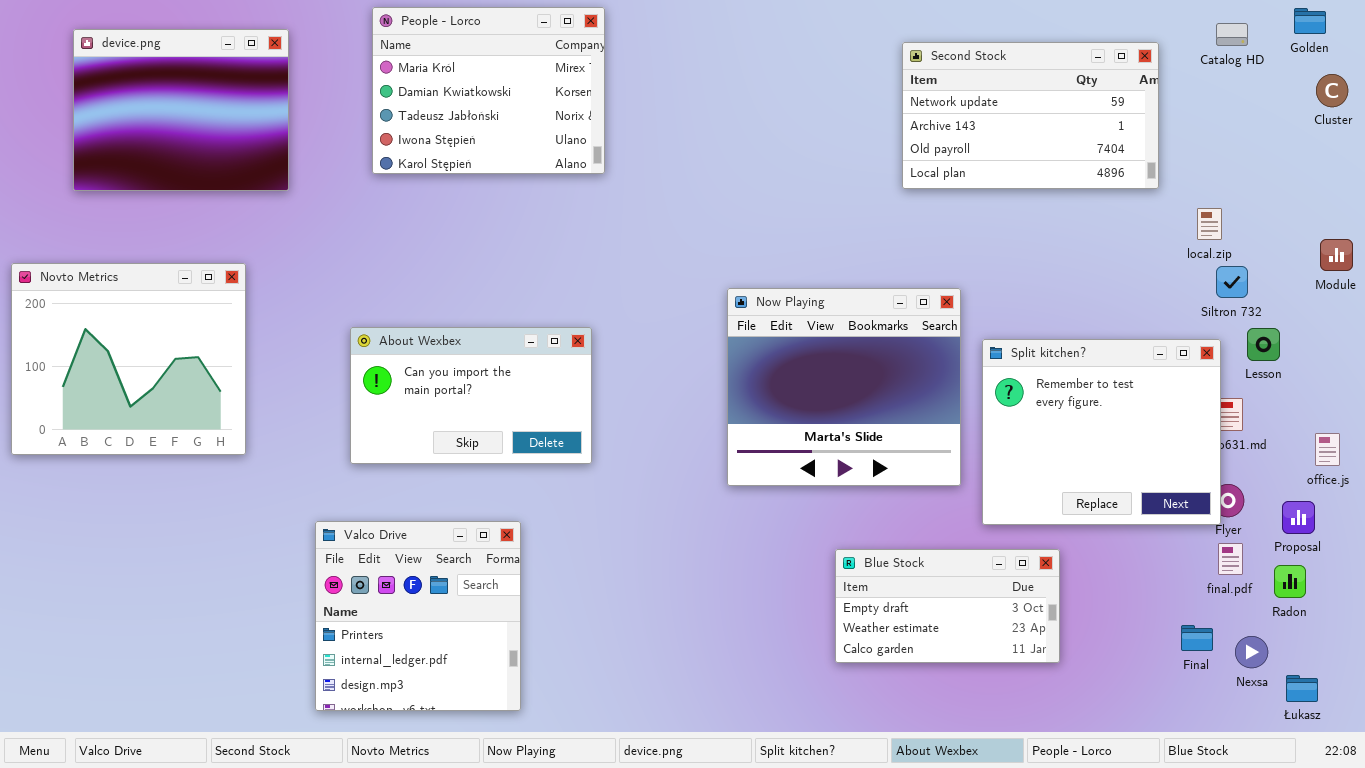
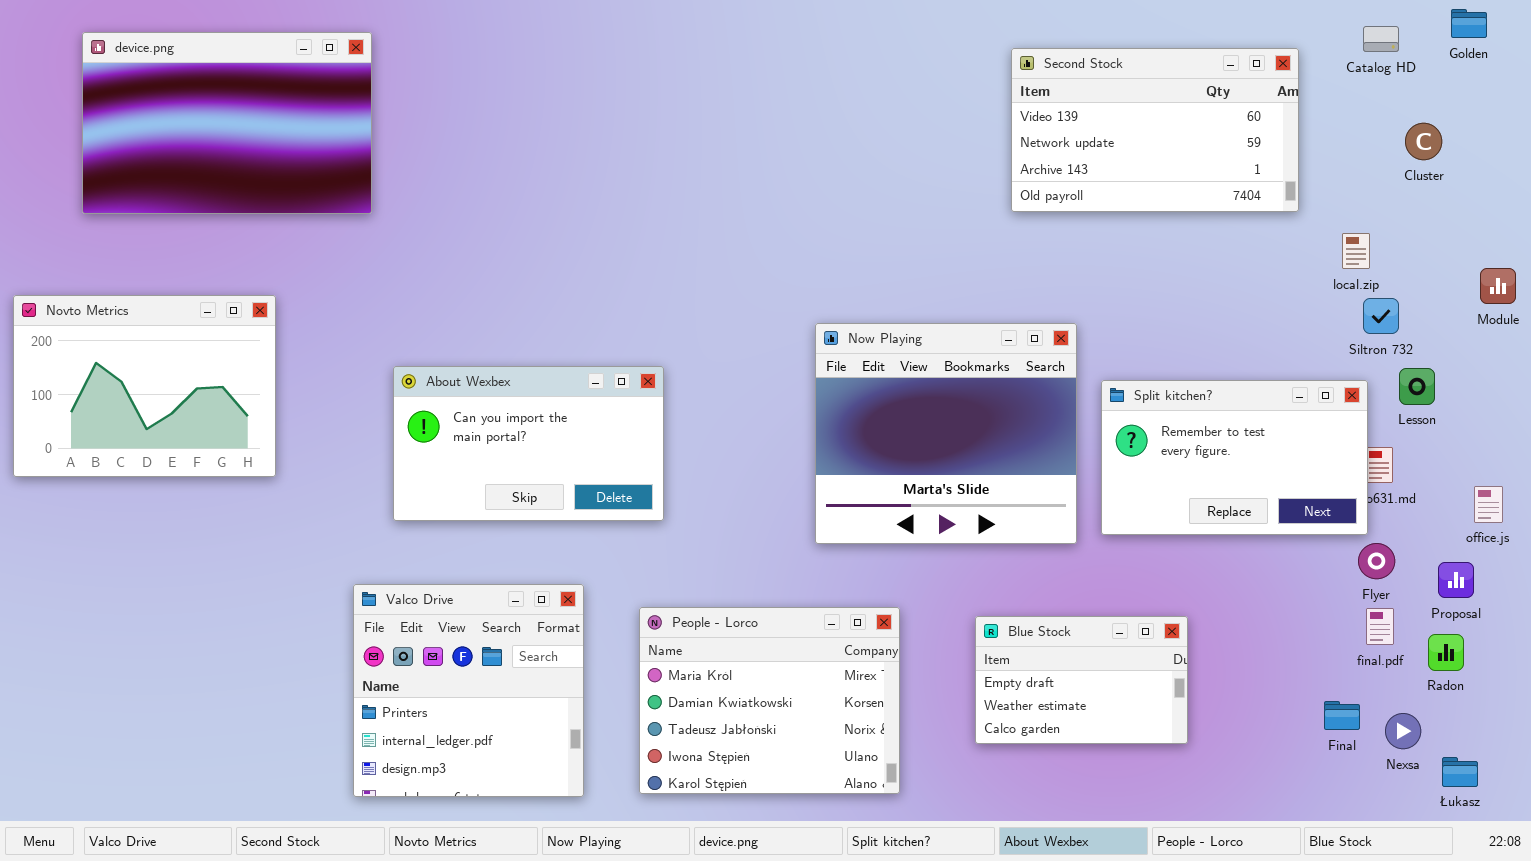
People - Lorco: [372,7,605,174] -> [639,607,900,794], moved
device.png: [73,29,289,191] -> [82,32,372,214], resized
Second Stock: [902,42,1159,189] -> [1011,48,1299,212], scrolled up 1 row
Cluster: [1316,74,1348,107] -> [1405,123,1442,160], moved
Novto Metrics: [11,263,246,455] -> [13,295,276,477], resized
Split kitchen?: [982,339,1221,525] -> [1101,380,1368,535], resized
Blue Stock: [835,549,1060,663] -> [975,616,1188,744], resized

